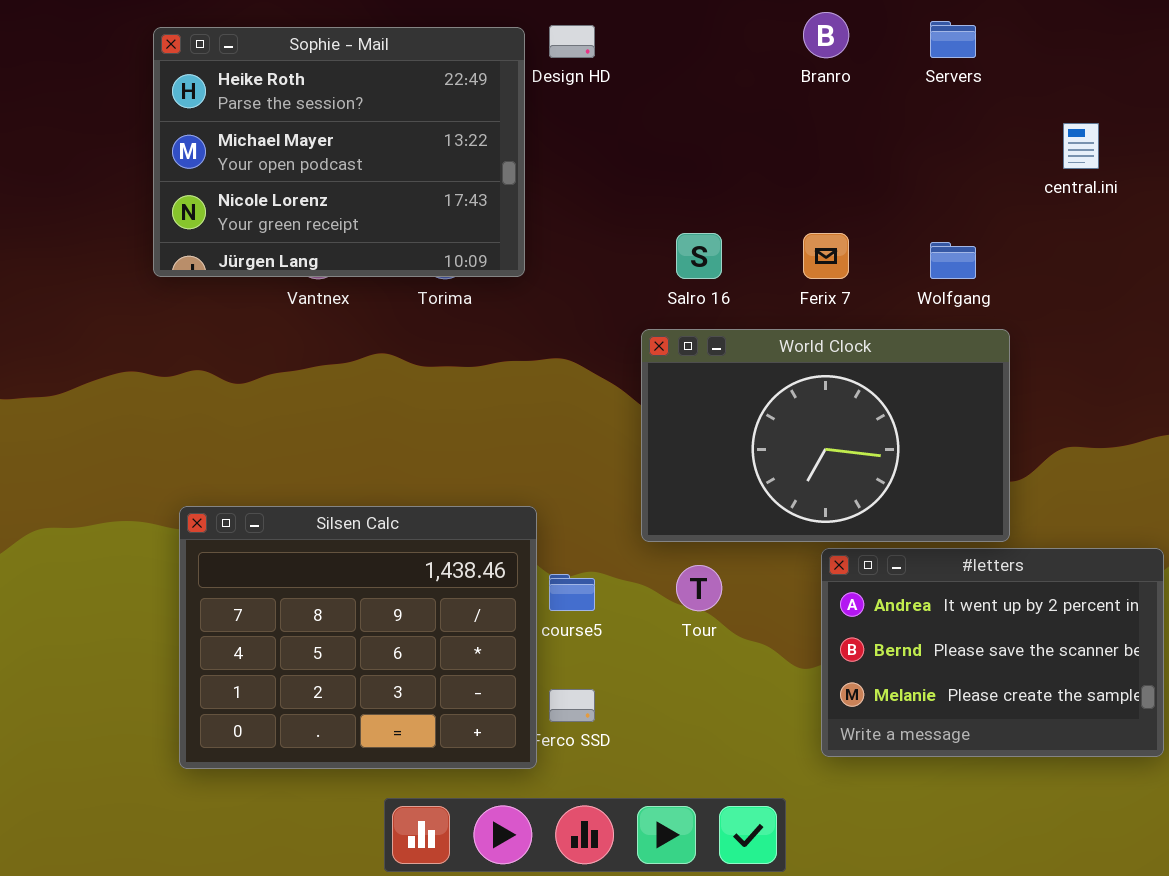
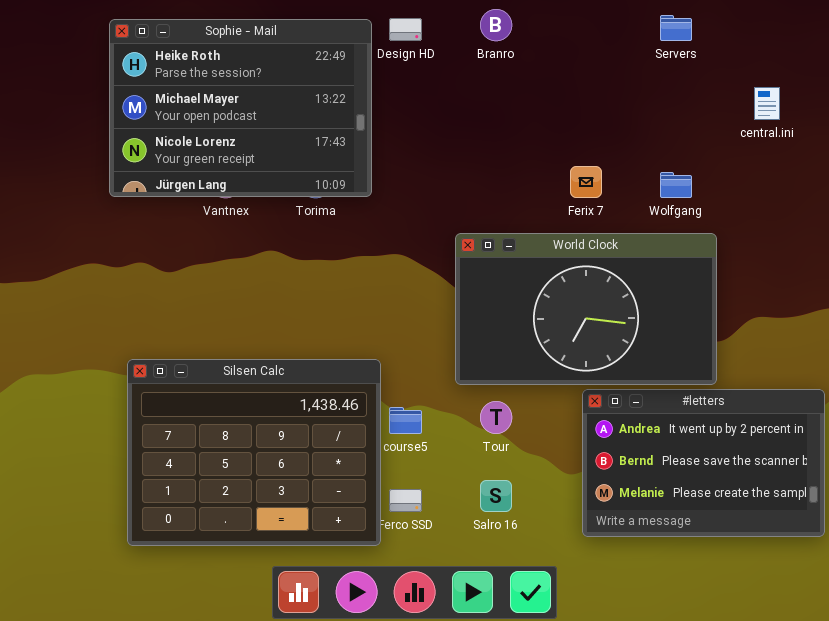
Branro: [803,12,849,58] -> [480,9,512,41], moved
Salro 16: [676,233,722,279] -> [480,480,512,512], moved

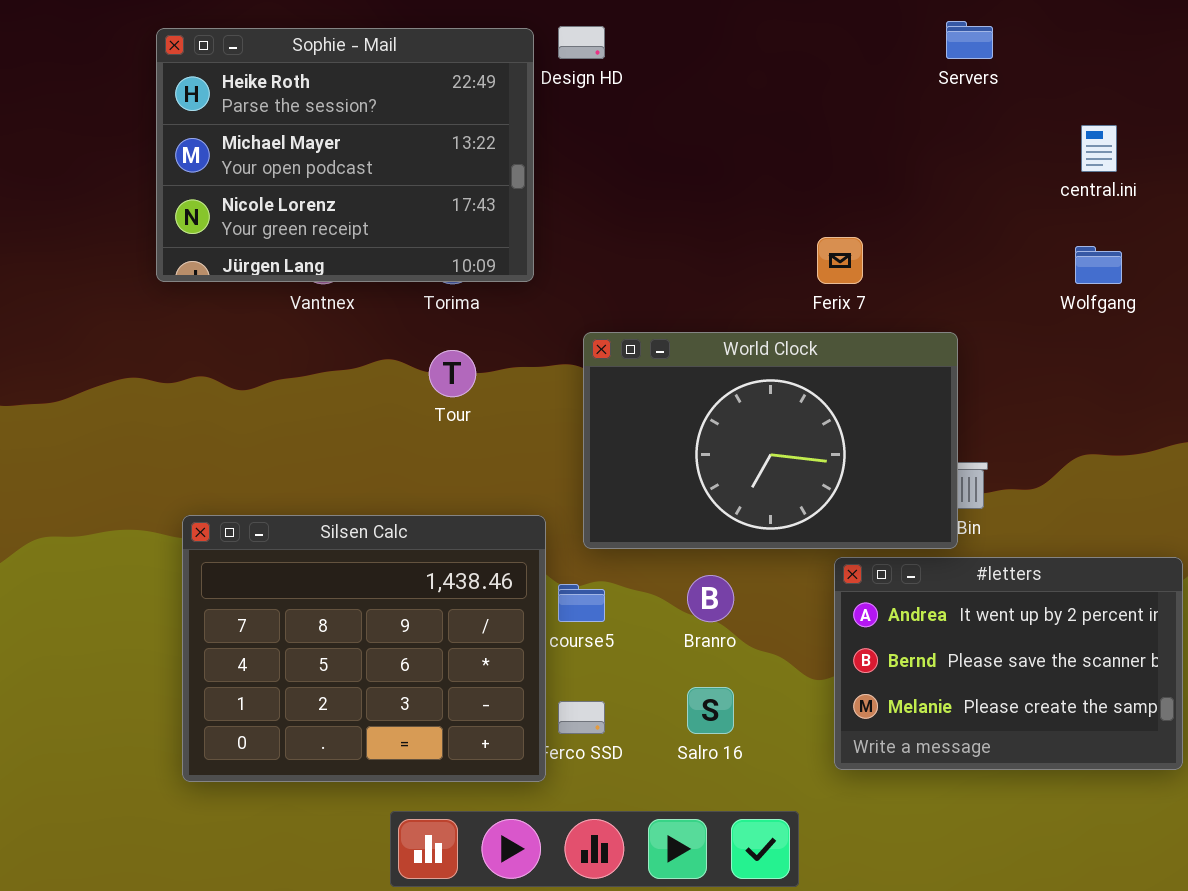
Branro: [480,9,512,41] -> [687,575,734,622], moved
Wolfgang: [660,172,692,198] -> [1075,246,1122,284], moved
World Clock: [455,233,717,385] -> [583,332,958,549], moved
Tour: [480,401,512,434] -> [429,350,476,397], moved

